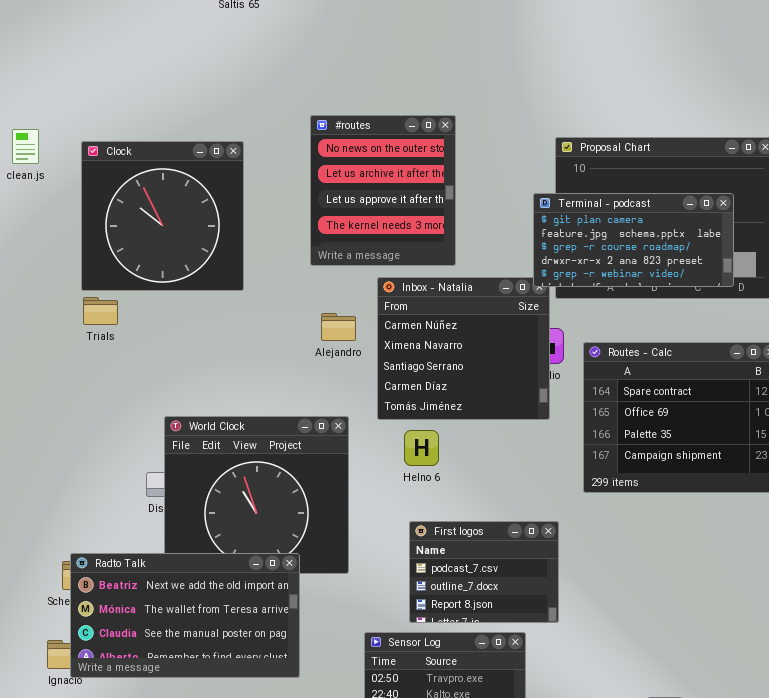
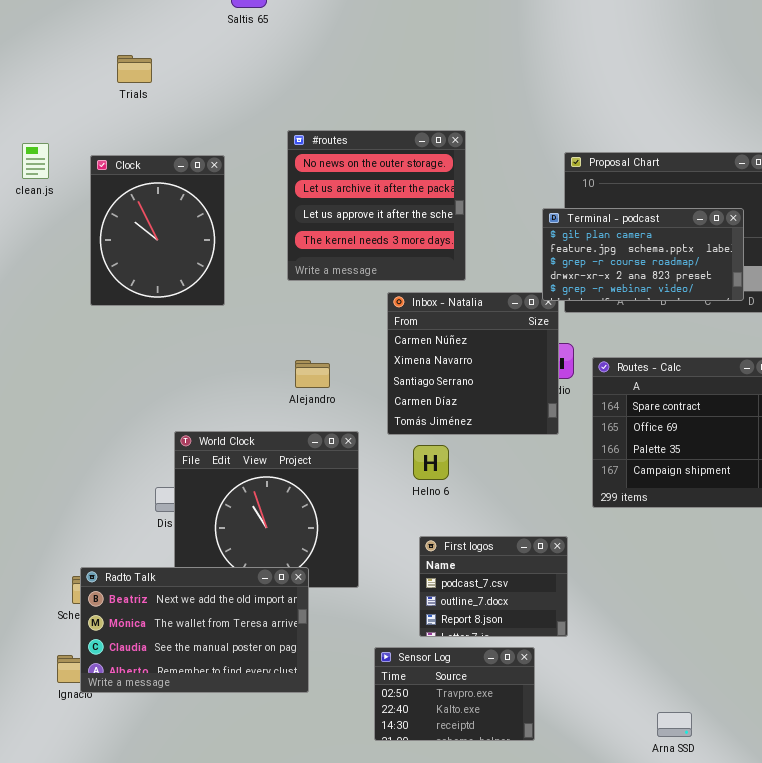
#routes: [310,115,456,266] -> [287,130,466,281], resized
Clock: [81,141,244,291] -> [90,155,225,306], resized
Trials: [83,297,118,325] -> [117,55,152,83], moved
Alejandro: [321,313,356,341] -> [295,360,330,388], moved

